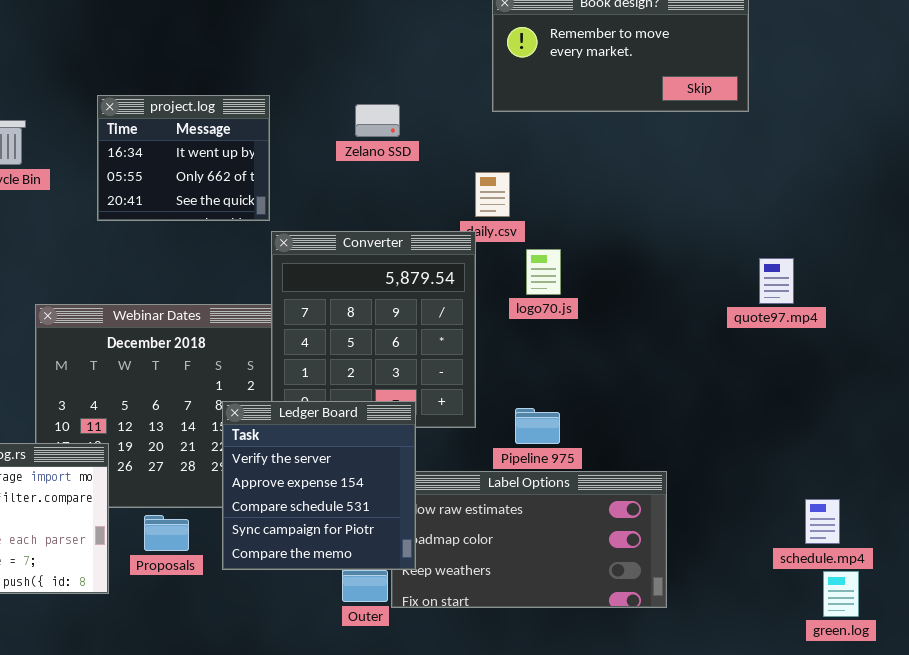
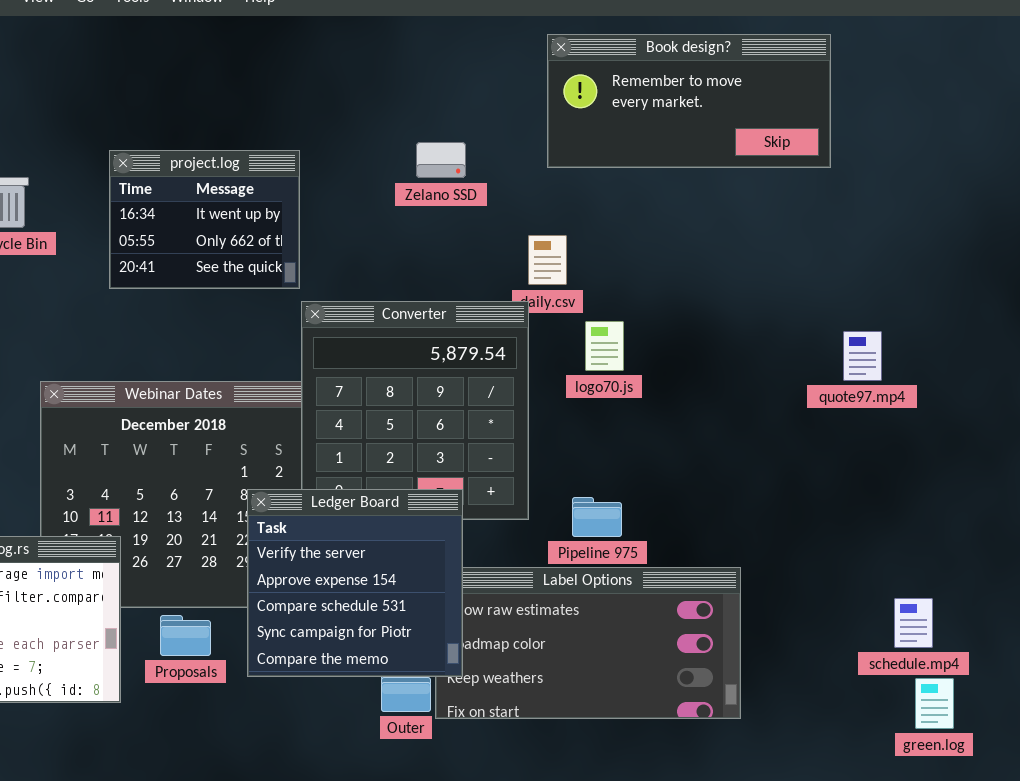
Zelano SSD: [355,104,400,137] -> [416,142,466,178], moved

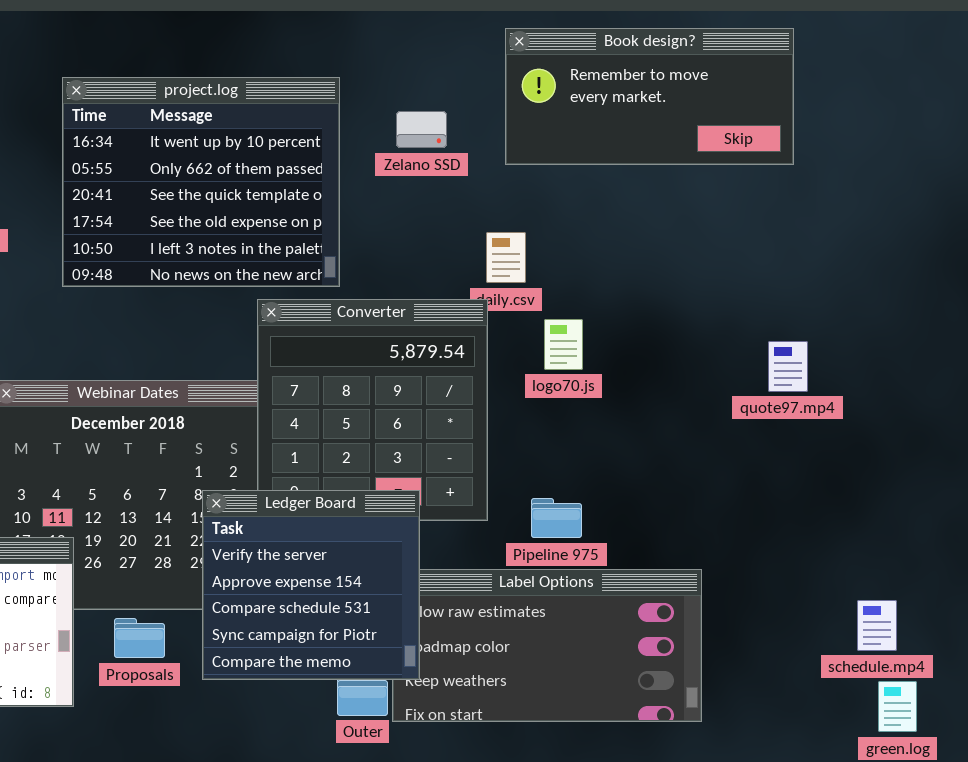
Zelano SSD: [416,142,466,178] -> [396,111,447,148], moved
project.log: [109,150,300,289] -> [62,77,340,287], resized
quote97.mp4: [843,331,882,381] -> [768,341,808,392], moved

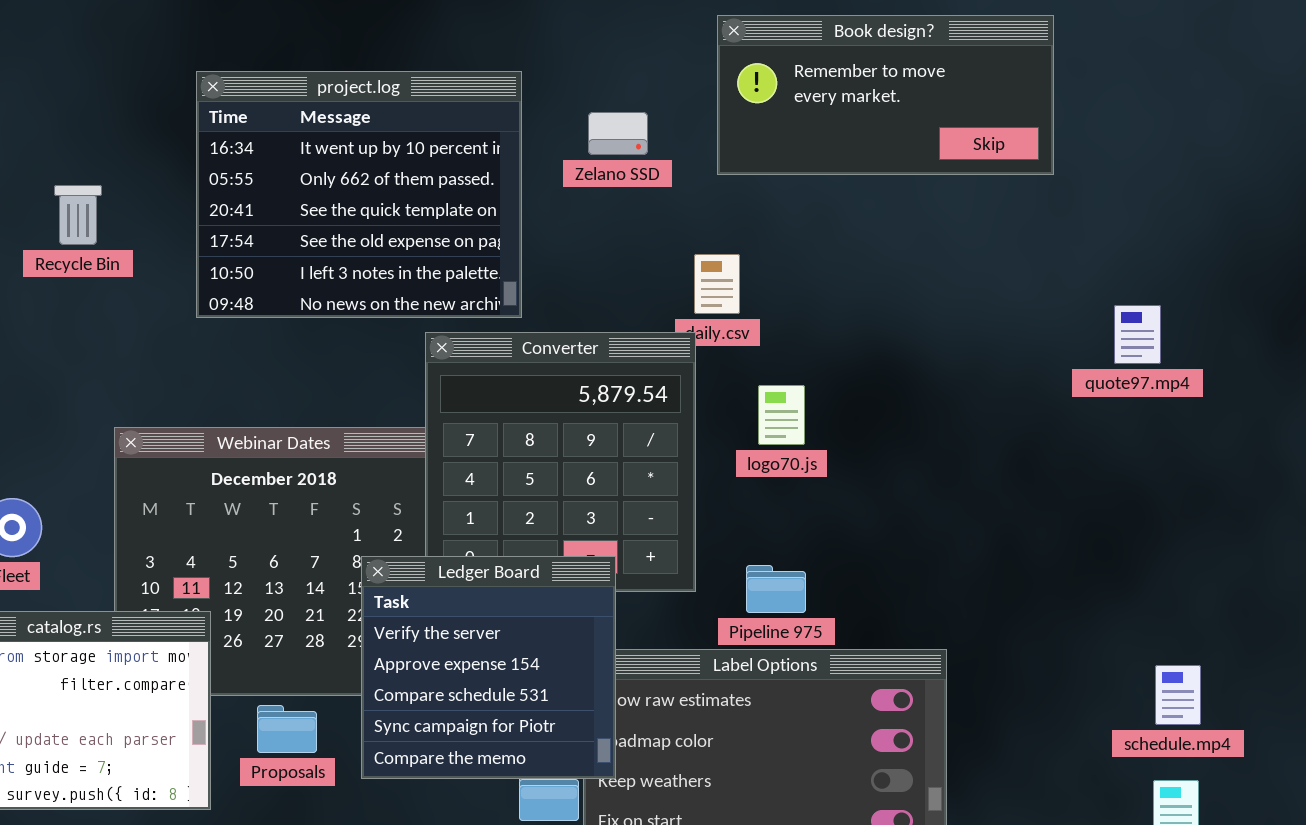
logo70.js: [544,319,583,370] -> [758,385,805,445], moved
quote97.mp4: [768,341,808,392] -> [1114,305,1161,364], moved
schedule.mp4: [857,600,897,651] -> [1155,665,1201,725], moved

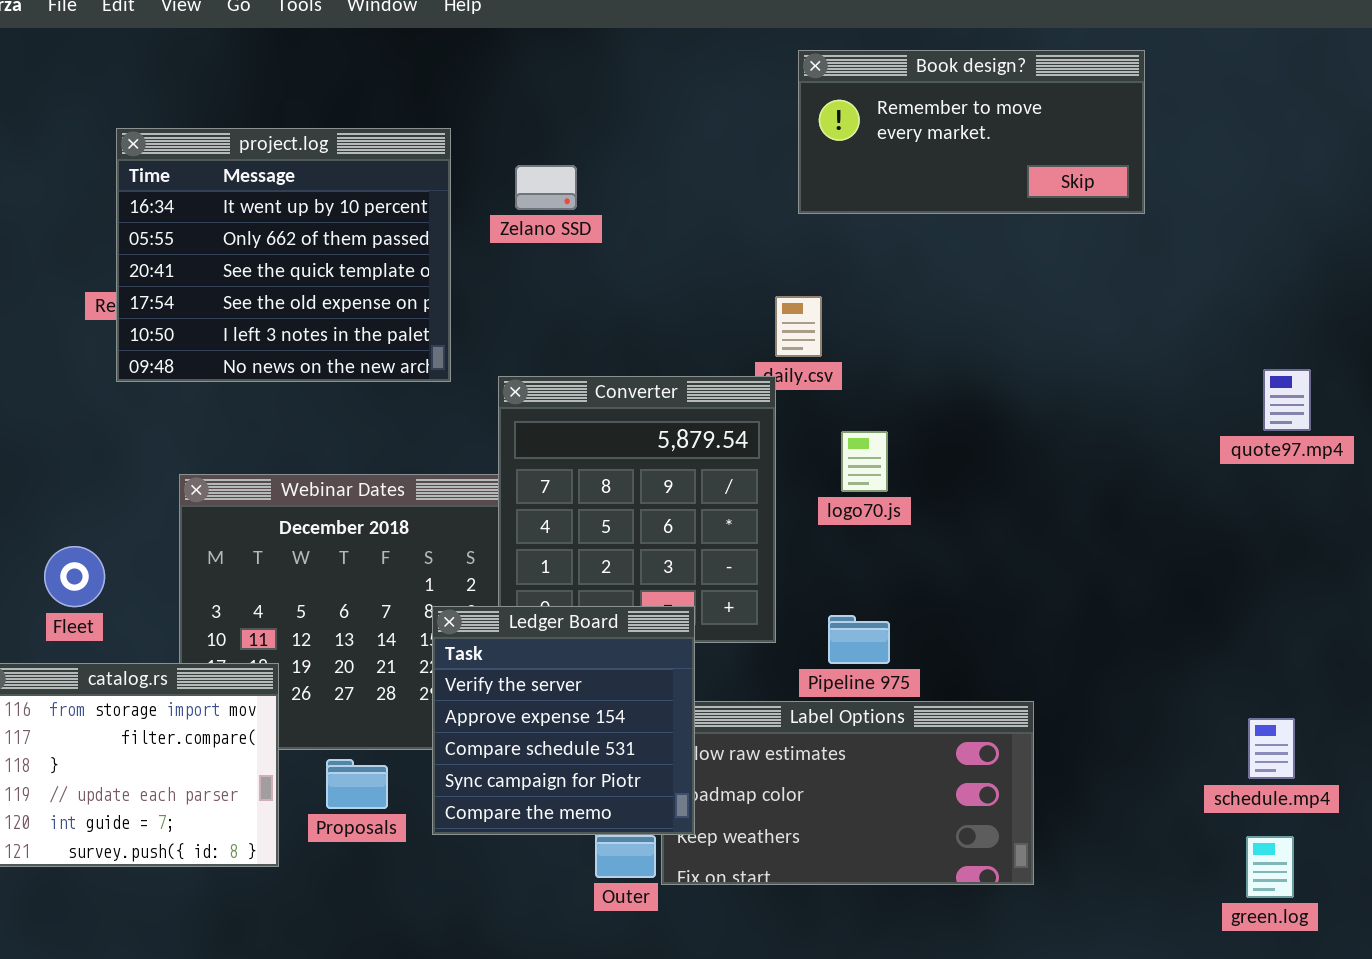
project.log: [196,71,522,318] -> [116,128,451,382], moved
Zelano SSD: [588,112,648,155] -> [515,165,577,210], moved
quote97.mp4: [1114,305,1161,364] -> [1263,369,1311,431], moved

